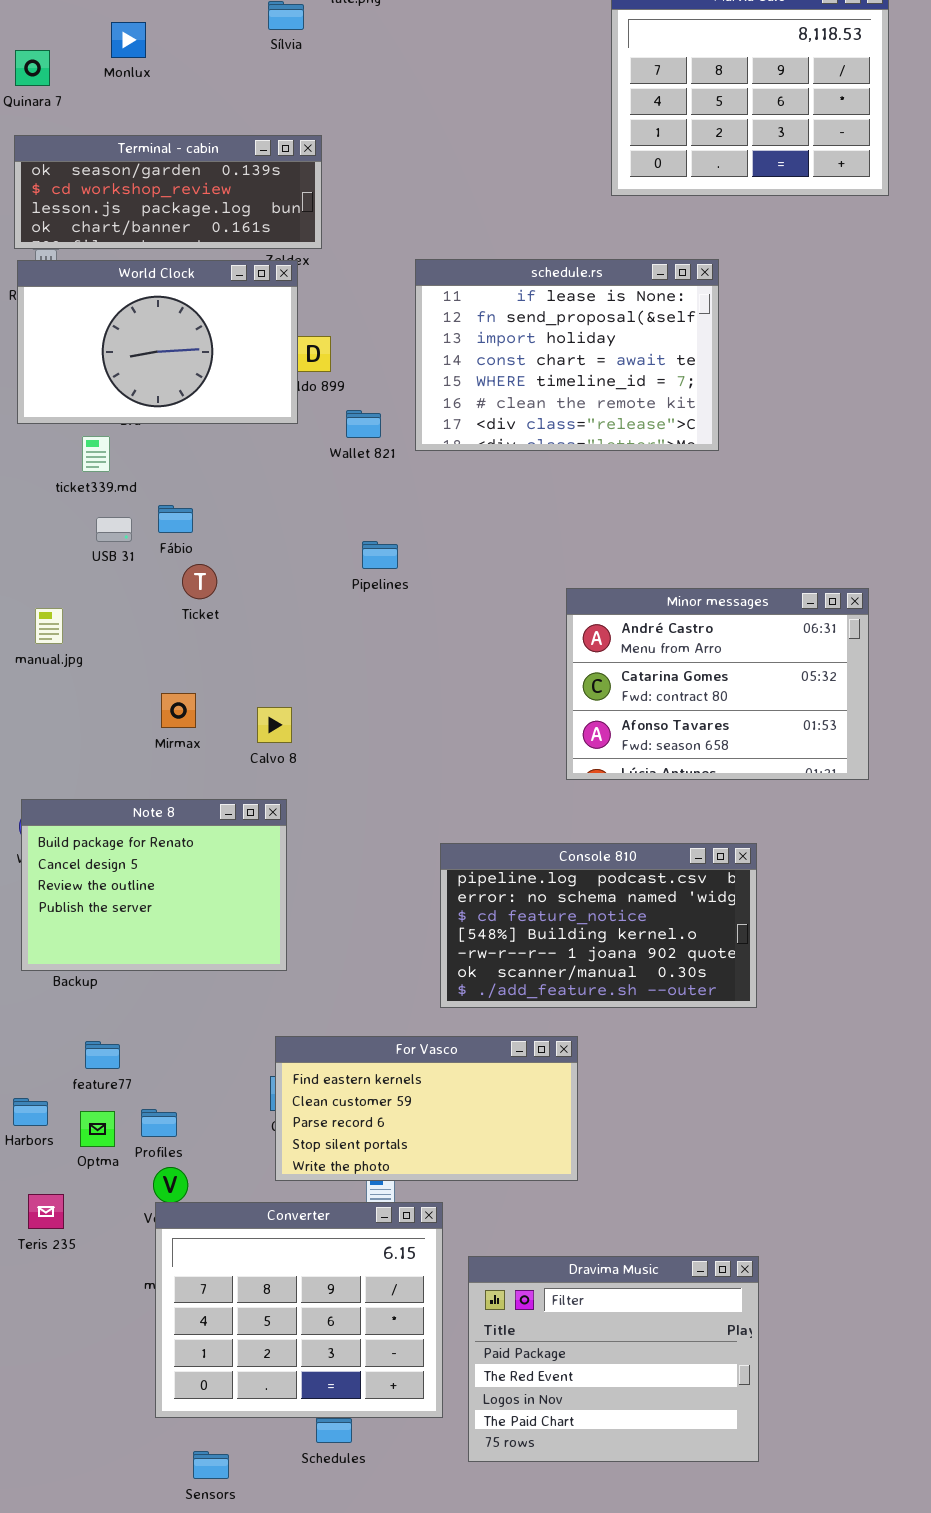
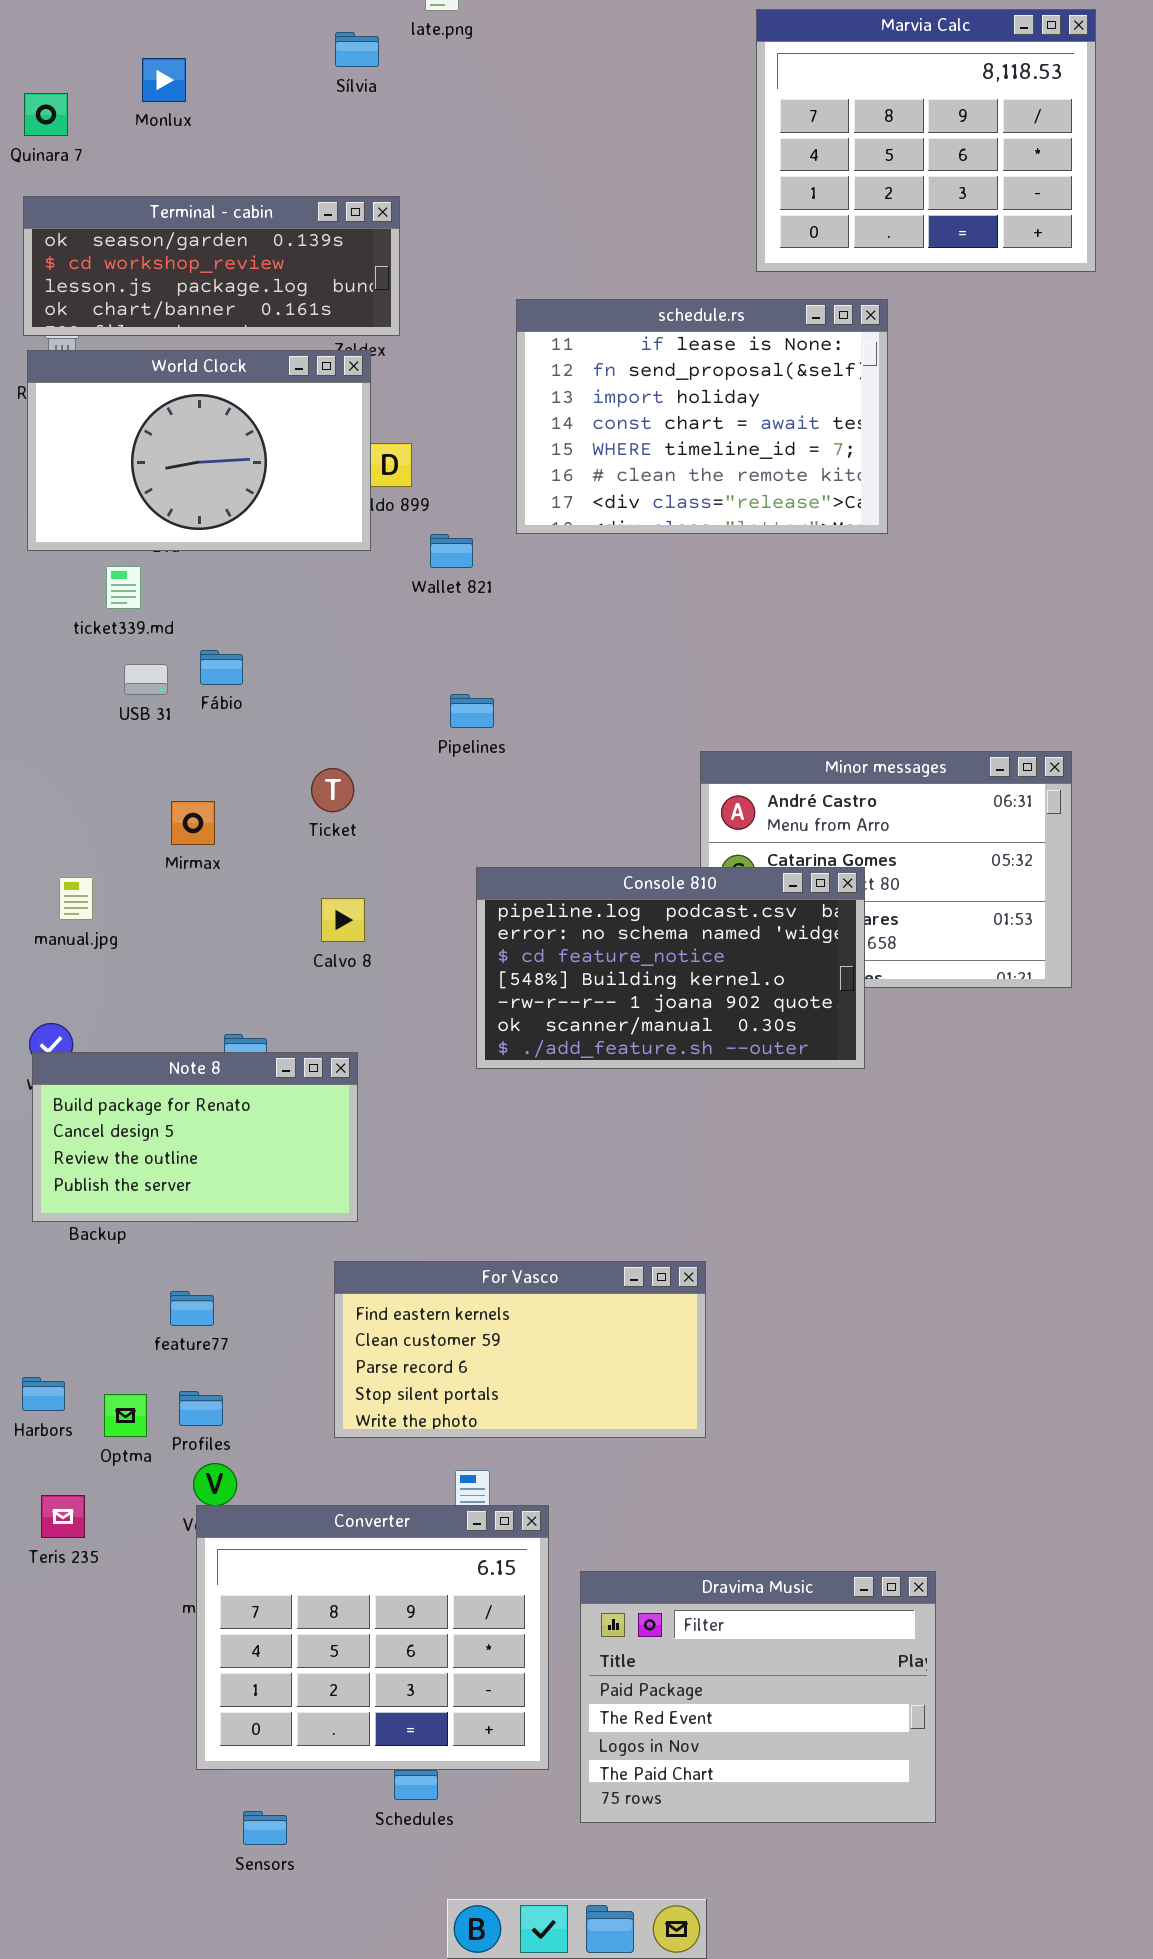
schedule.rs: [415,259,719,451] -> [516,299,888,534], moved
Ticket: [182,564,217,599] -> [311,768,354,812], moved
manual.jpg: [35,608,63,644] -> [59,877,93,920], moved
Mirmax: [161,693,196,728] -> [171,801,215,845], moved
Note 8: [21,799,287,971] -> [32,1052,358,1222], resized
Console 810: [440,843,757,1008] -> [476,867,865,1069], moved
For Vasco: [275,1036,578,1181] -> [334,1261,706,1438], moved
feature77: [85,1041,120,1069] -> [170,1291,214,1326], moved

